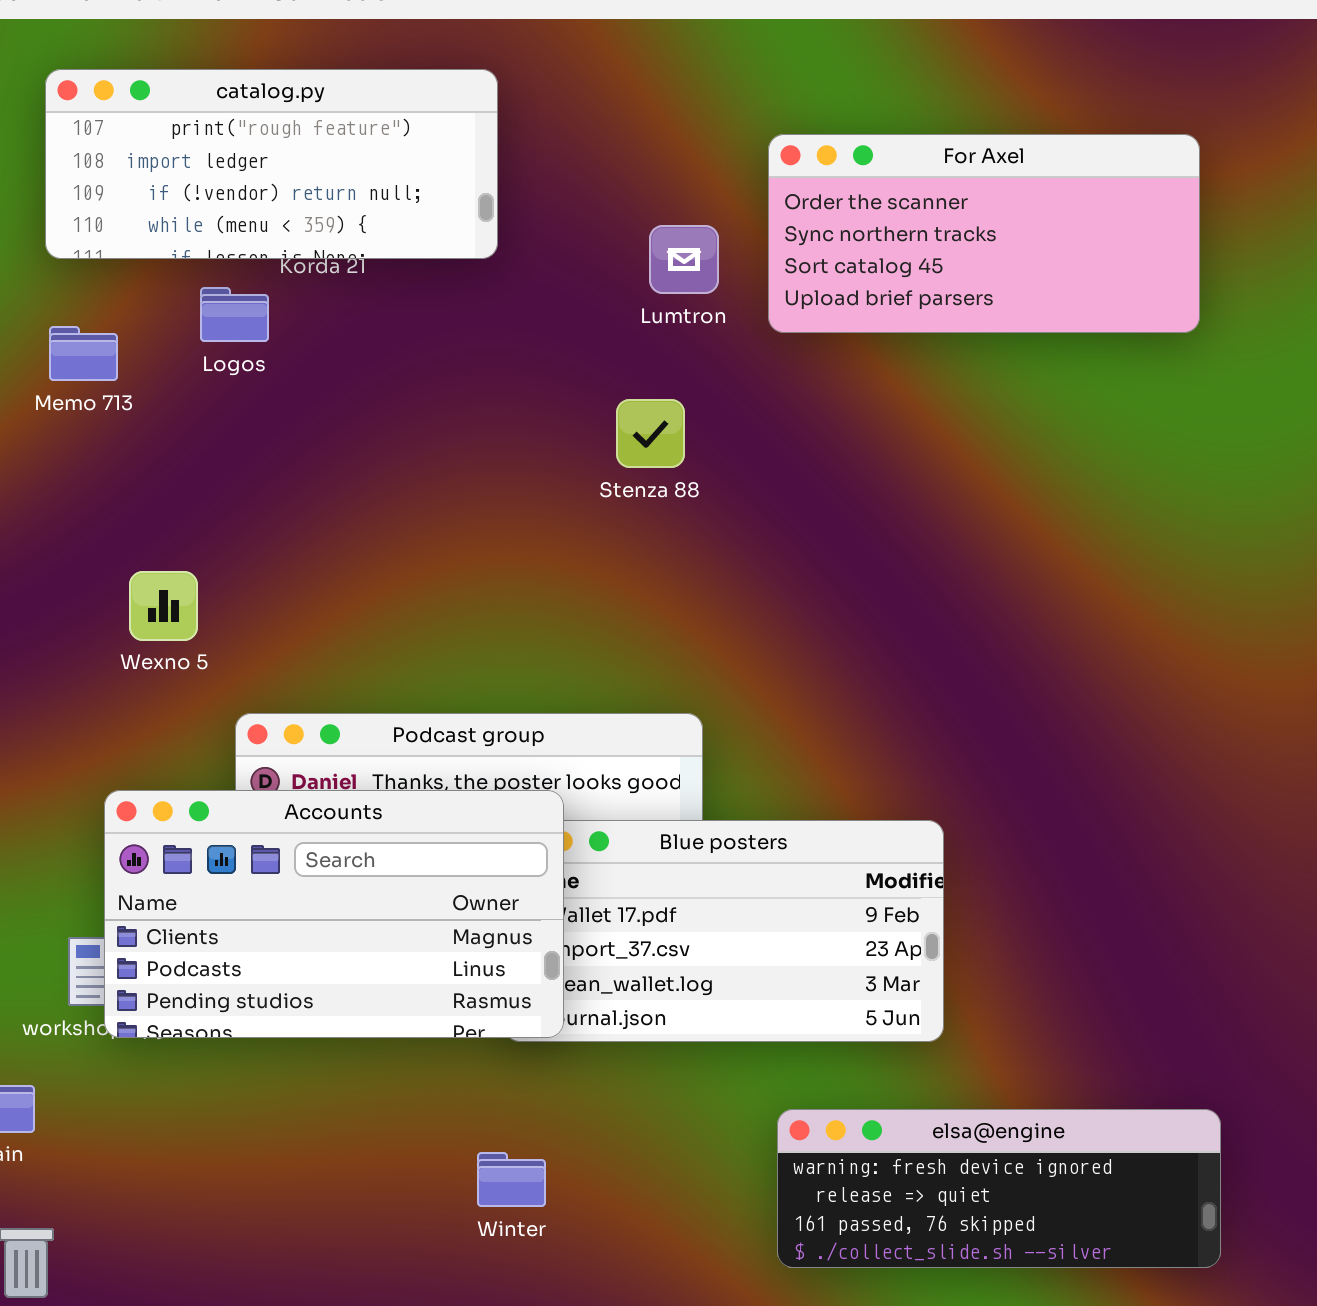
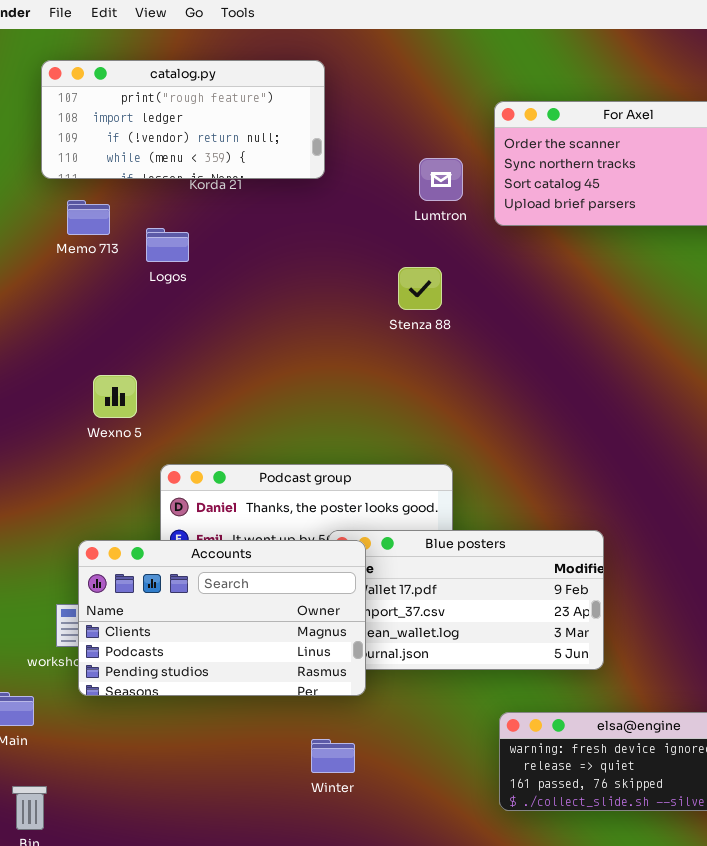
Logos: [200,287,269,342] -> [146,228,189,262], moved
Memo 713: [49,326,118,381] -> [67,200,110,235], moved
Accounts: [104,790,564,1038] -> [78,540,366,696], moved

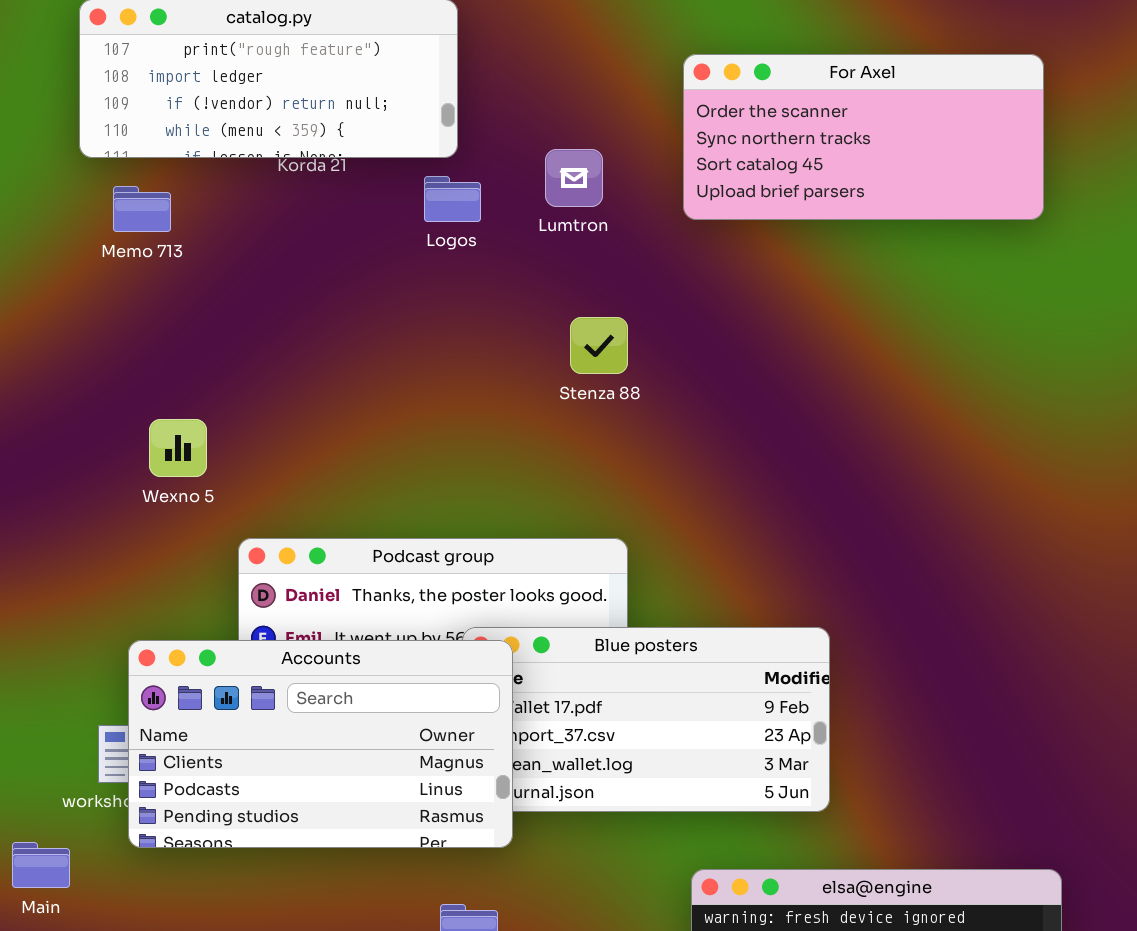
Lumtron: [419,158,463,201] -> [545,149,603,207], moved
Logos: [146,228,189,262] -> [424,176,481,222], moved
Stenza 88: [398,267,442,310] -> [570,317,628,374], moved

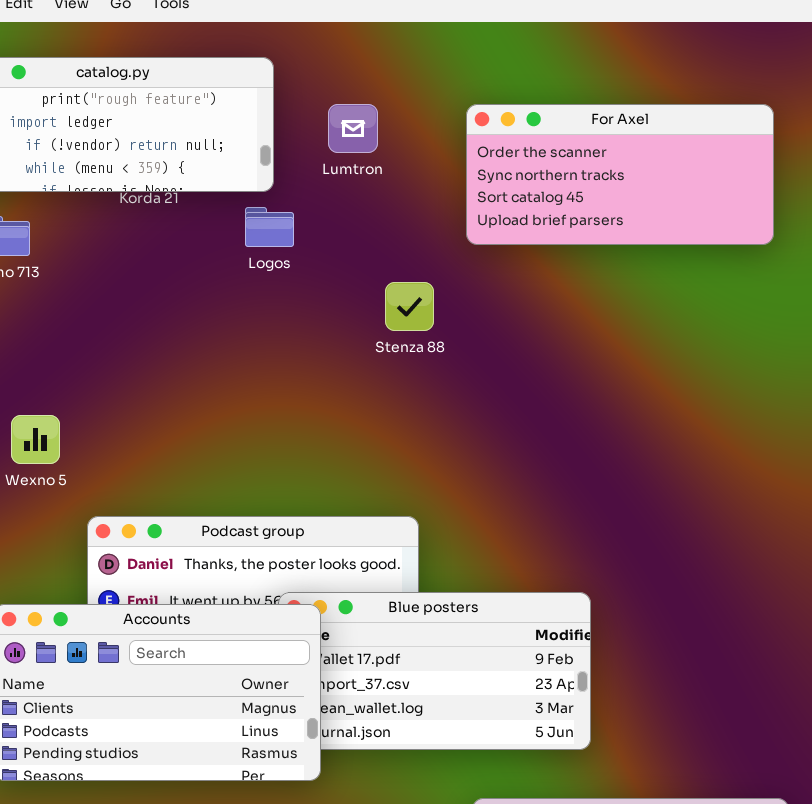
Lumtron: [545,149,603,207] -> [328,104,378,153], moved
Stenza 88: [570,317,628,374] -> [385,282,434,331], moved

